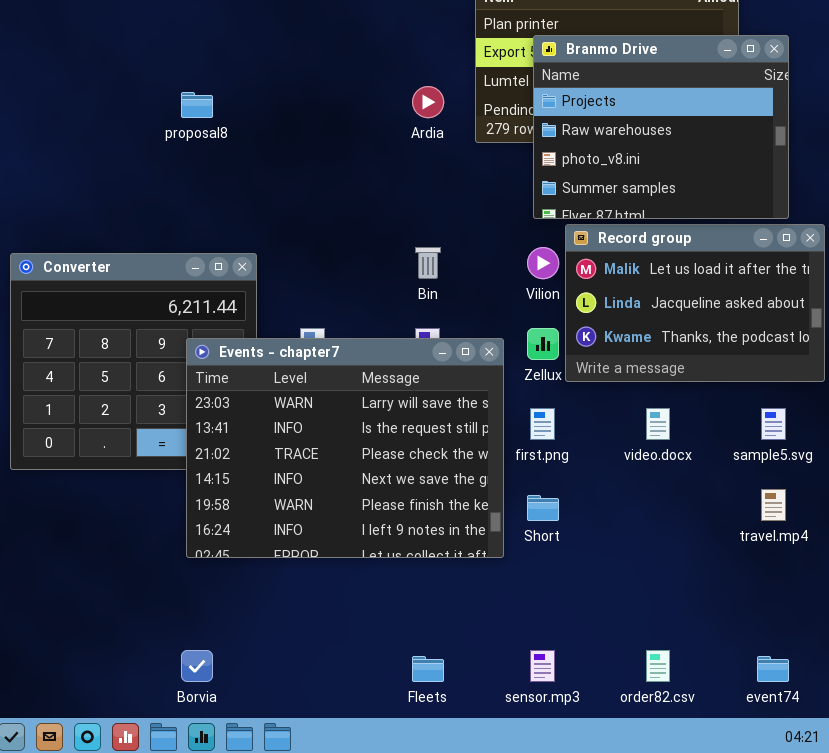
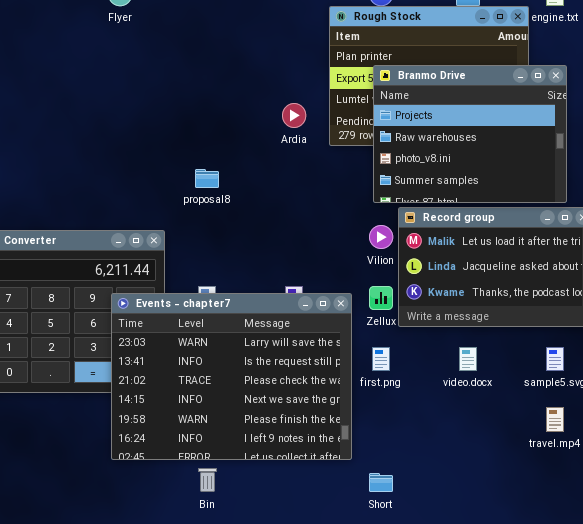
proposal8: [181,92,213,118] -> [195,169,219,188], moved
Bin: [415,247,441,279] -> [198,468,217,492], moved
Short: [527,495,559,521] -> [369,473,393,492], moved

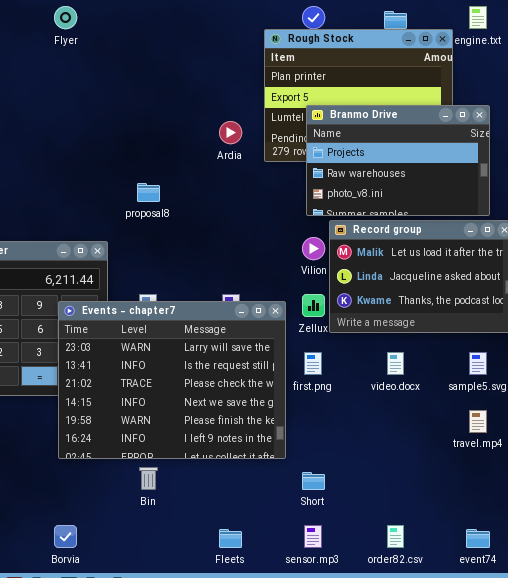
Branmo Drive: [373,65,567,203] -> [306,105,490,216], resized

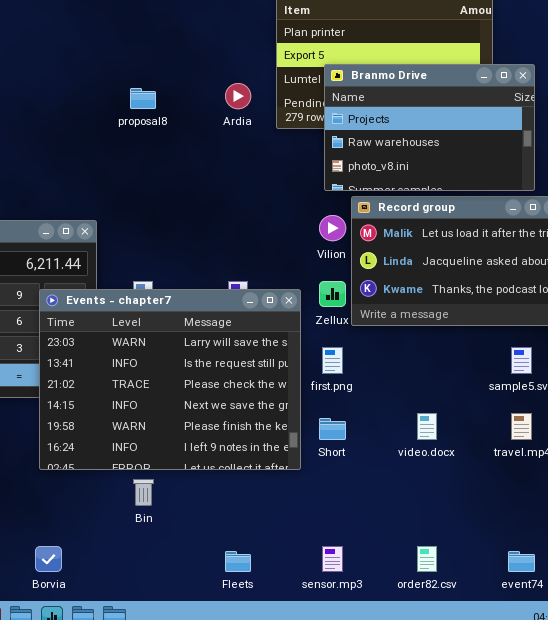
proposal8: [137,183,160,202] -> [130,88,156,109], moved
video.docx: [387,352,404,375] -> [417,413,437,440], moved
Short: [302,472,325,490] -> [319,418,346,440], moved

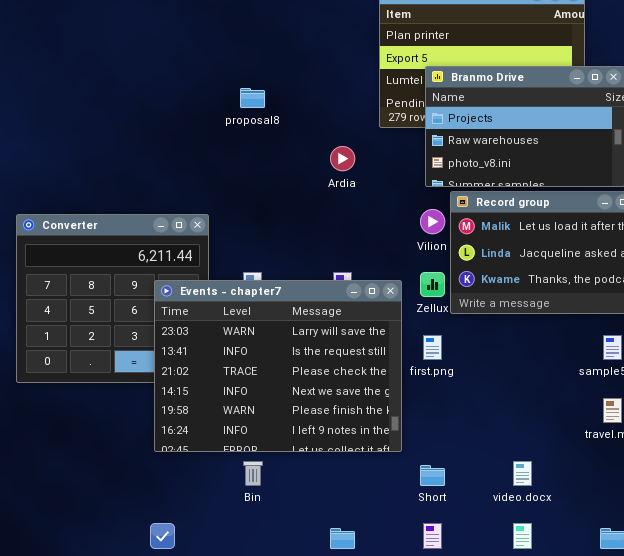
Ardia: [225,83,251,109] -> [330,146,355,171], moved
video.docx: [417,413,437,440] -> [513,461,532,486], moved
Short: [319,418,346,440] -> [420,465,445,486], moved

